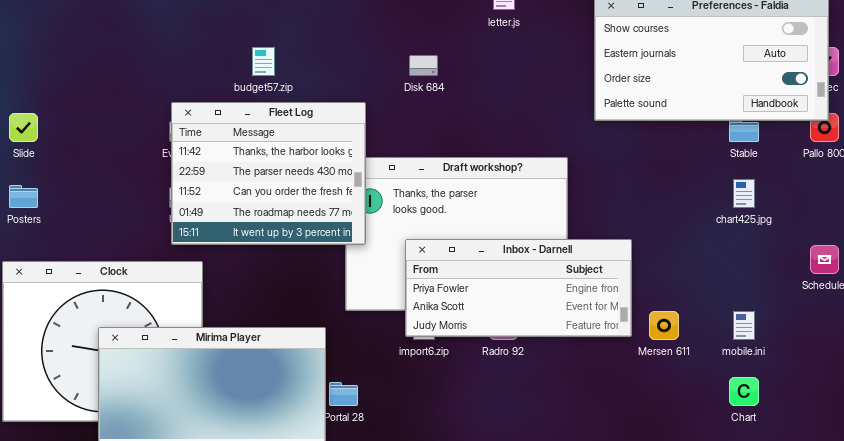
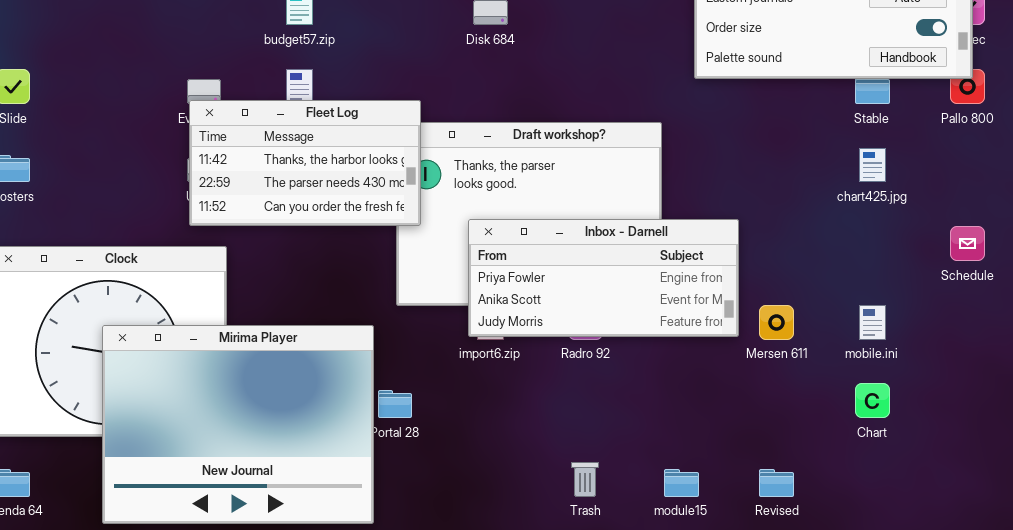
Fleet Log: [171,102,366,245] -> [189,100,421,226], resized

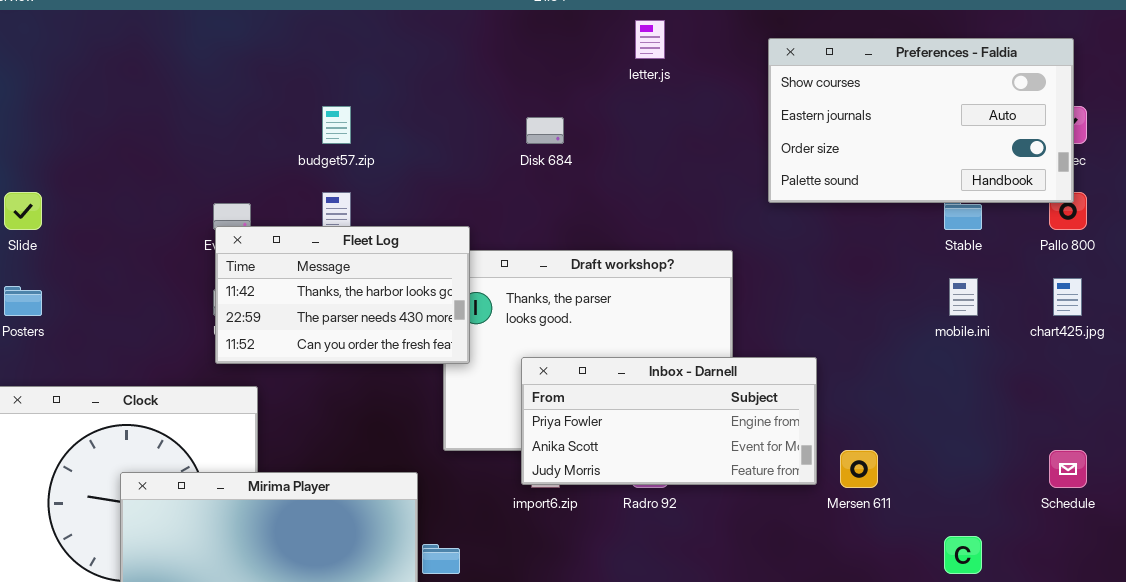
chart425.jpg: [859,148,886,182] -> [1053,278,1082,316], moved
Schedule: [950,226,985,261] -> [1049,450,1087,488], moved
mobile.ini: [859,305,886,340] -> [949,278,978,316], moved

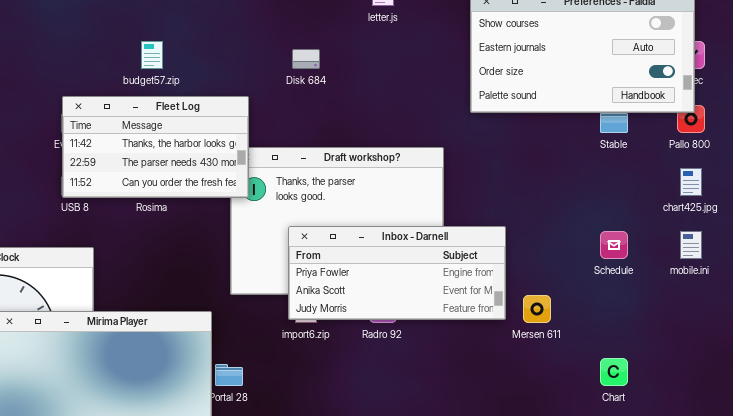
Fleet Log: [215,226,470,364] -> [62,96,249,198], moved
mobile.ini: [949,278,978,316] -> [680,231,702,259], moved
Schedule: [1049,450,1087,488] -> [600,231,628,259], moved

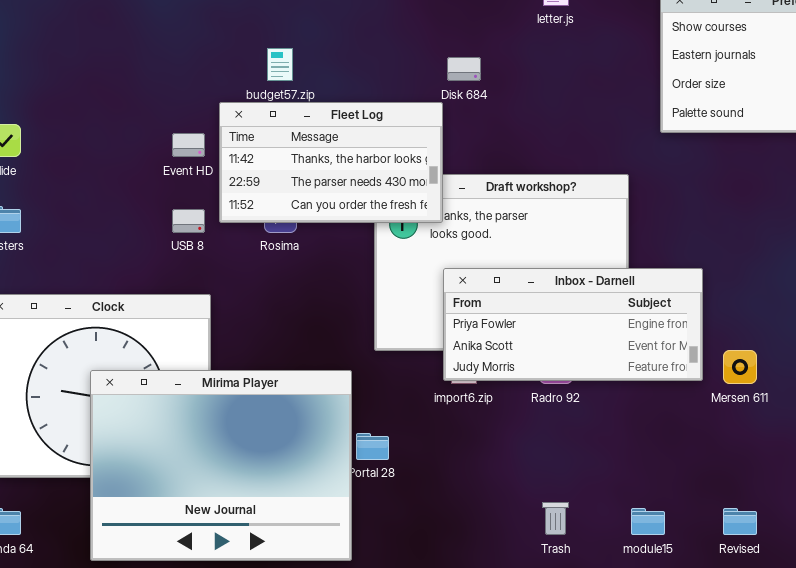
Fleet Log: [62,96,249,198] -> [219,102,443,223], moved

